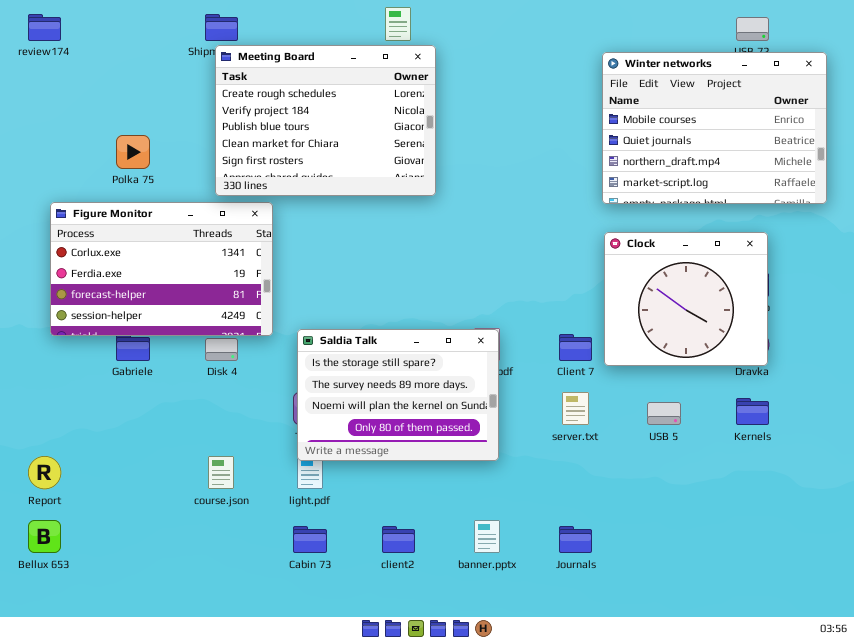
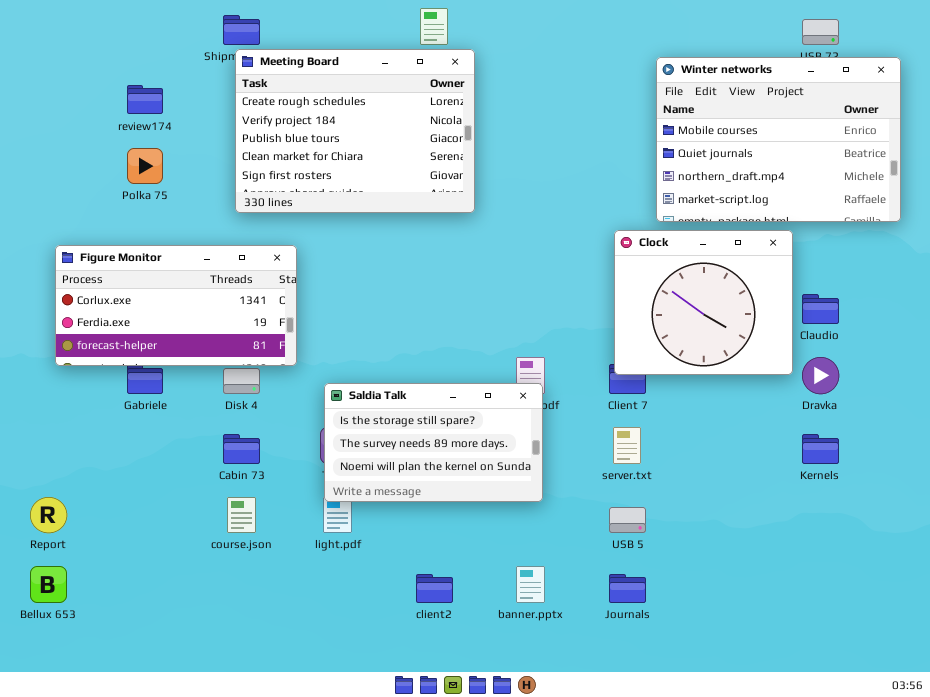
review174: [28,14,61,41] -> [127,85,163,114], moved
Figure Monitor: [50,202,273,336] -> [55,245,297,366], resized
Clock: [604,232,768,366] -> [614,230,793,375], moved
Saldia Talk: [297,329,499,461] -> [324,383,543,502], resized
USB 5: [647,402,681,425] -> [609,507,646,533], moved
Cabin 73: [293,526,327,553] -> [223,434,260,464], moved

